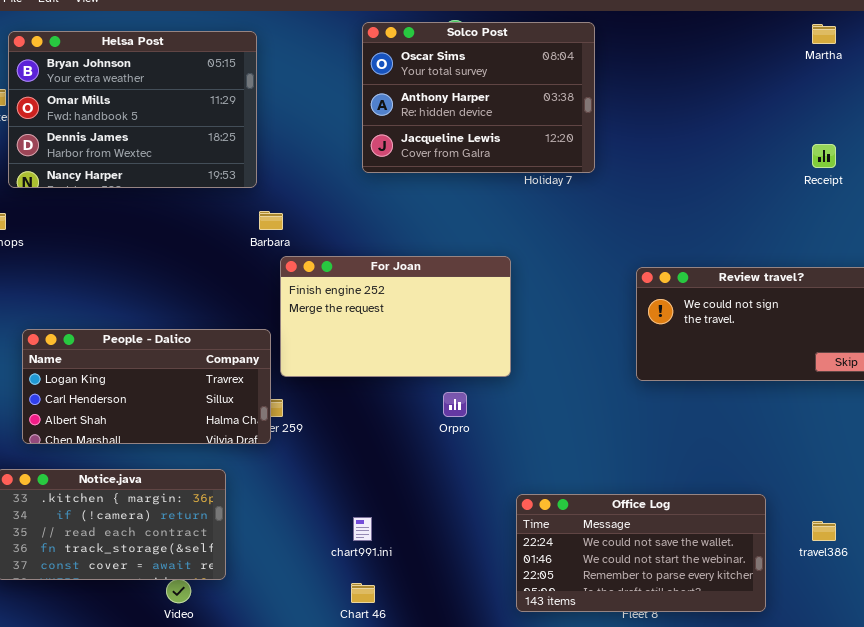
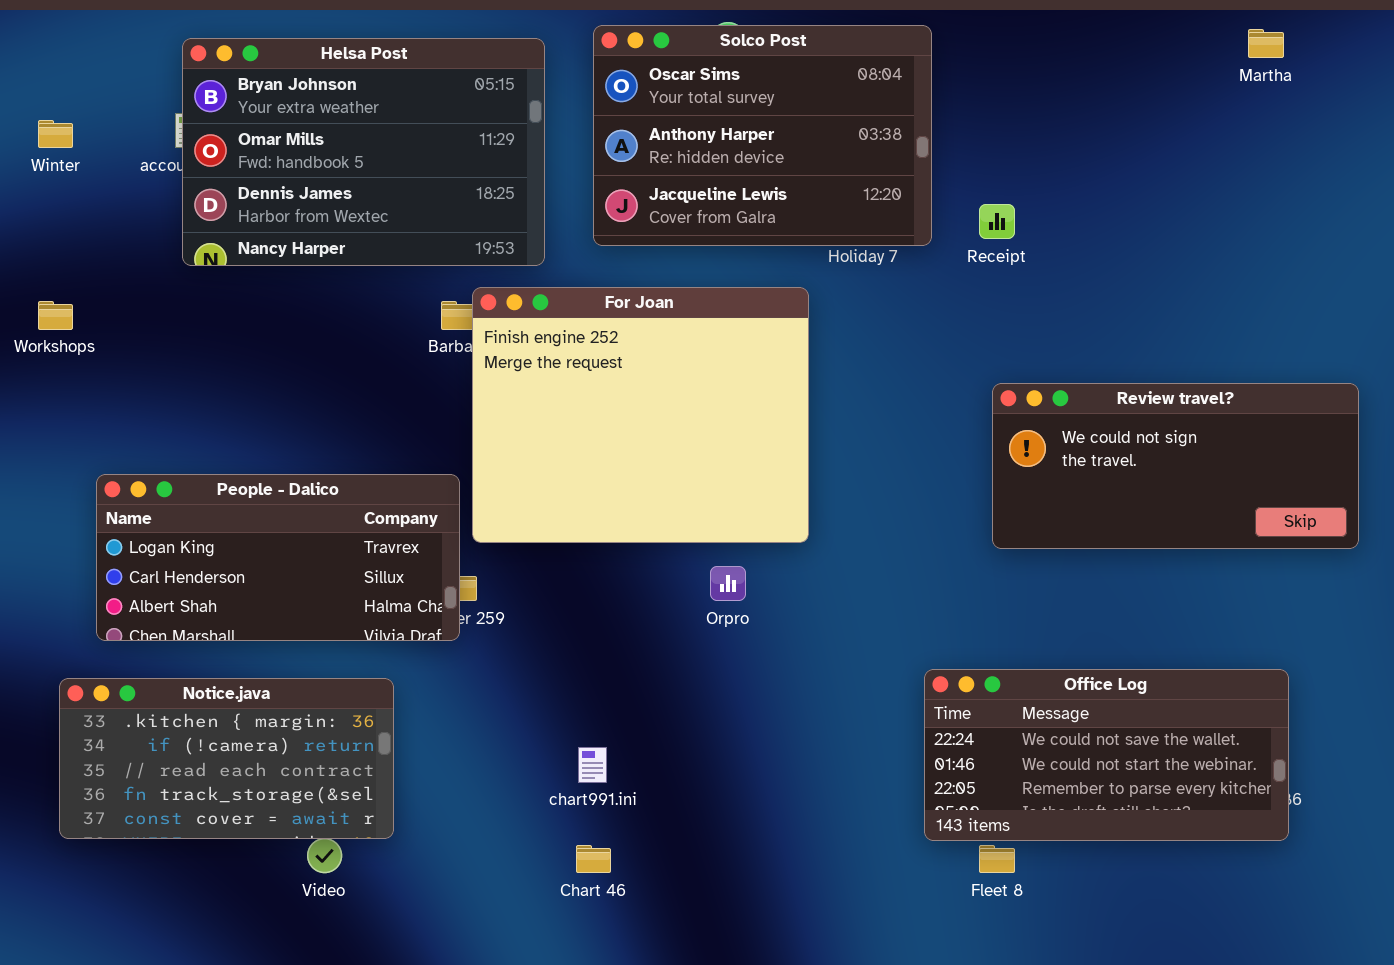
Helsa Post: [8,31,257,188] -> [182,38,545,266], moved
Receipt: [812,144,836,168] -> [979,204,1015,239], moved
For Joan: [280,256,511,377] -> [472,287,809,543], resized
Office Log: [516,494,766,612] -> [924,669,1289,841], moved

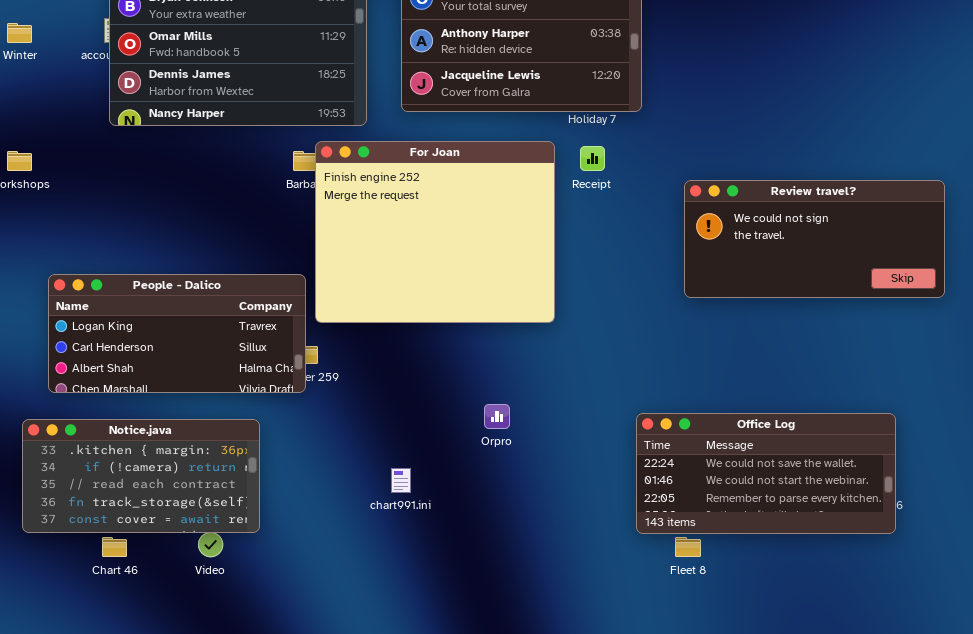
Receipt: [979,204,1015,239] -> [580,146,605,171], moved
Review travel?: [992,383,1359,549] -> [684,180,945,298], moved
Orpro: [710,566,746,601] -> [484,404,510,429], moved
Chart 46: [576,845,611,873] -> [102,537,127,557], moved

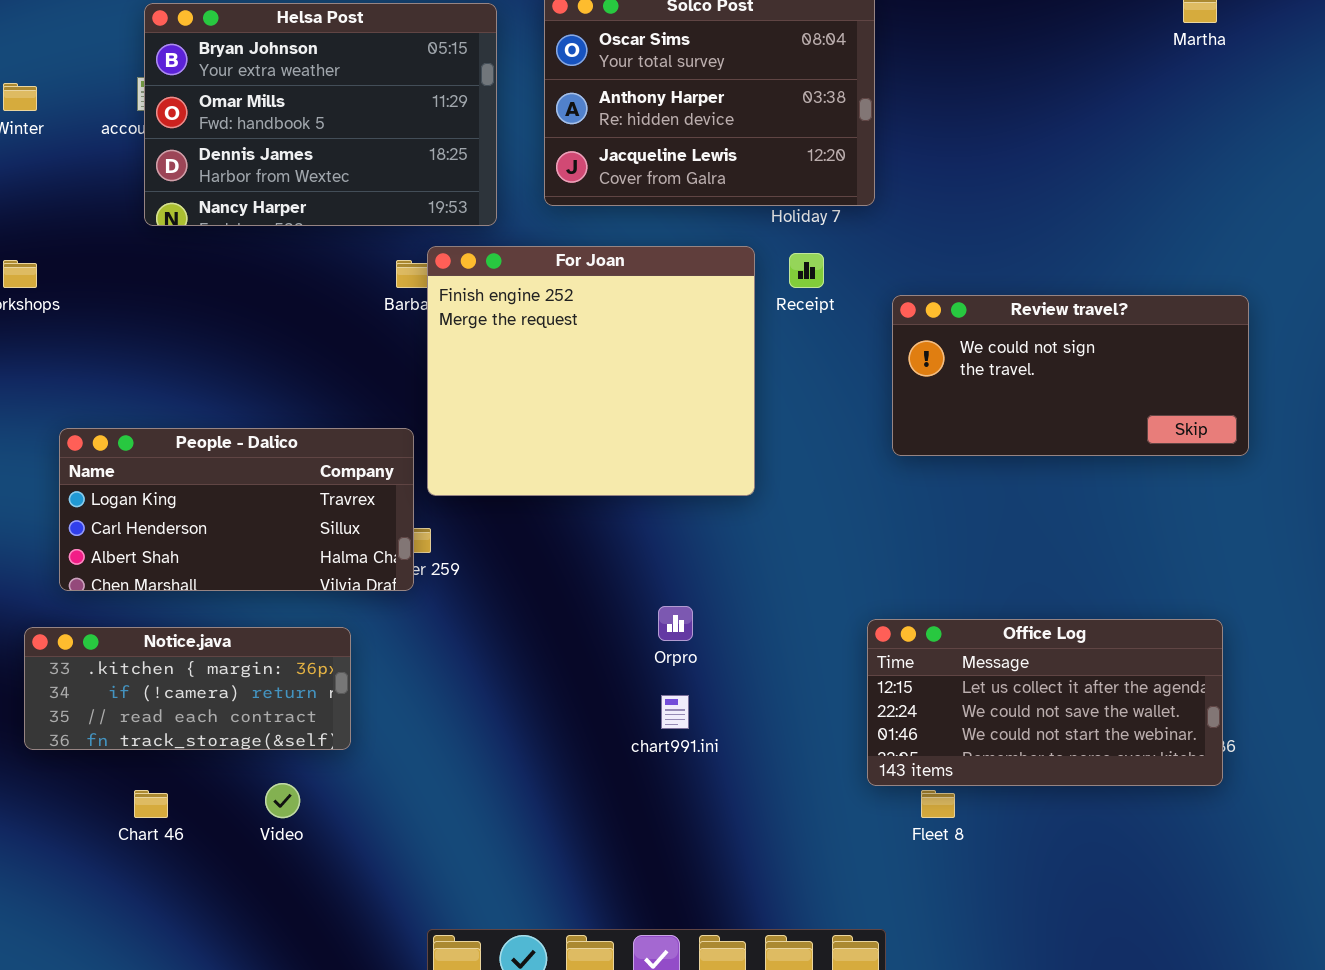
Review travel?: [684,180,945,298] -> [892,295,1249,456], moved
Office Log: [636,413,896,534] -> [867,619,1223,786], scrolled up 1 row
Notice.java: [22,419,260,533] -> [24,627,351,750], resized
chart991.ini: [391,468,411,493] -> [661,695,689,729], moved

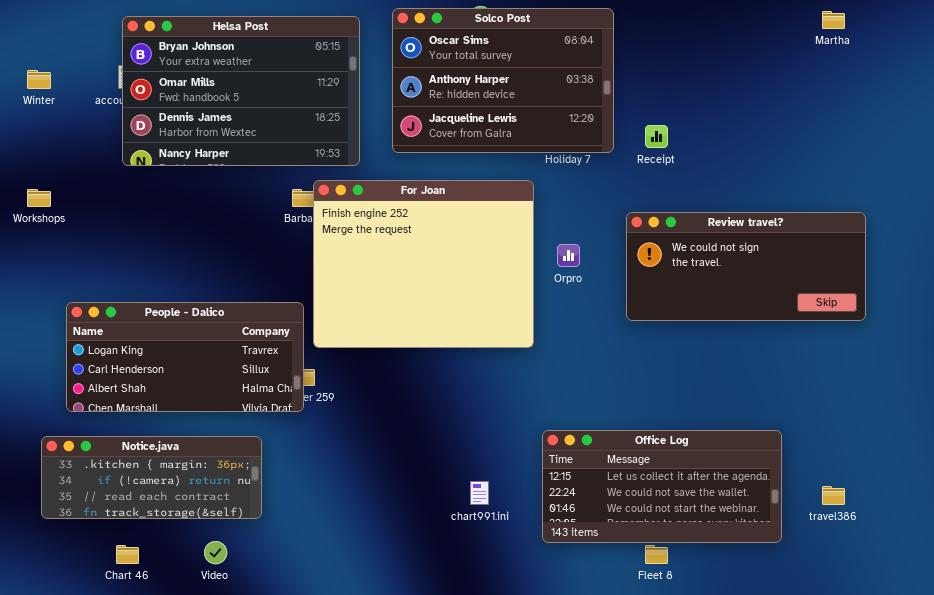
Receipt: [789,253,824,288] -> [645,125,668,148], moved
Orpro: [658,606,693,641] -> [557,244,580,267], moved
Office Log: [867,619,1223,786] -> [542,430,782,543], moved

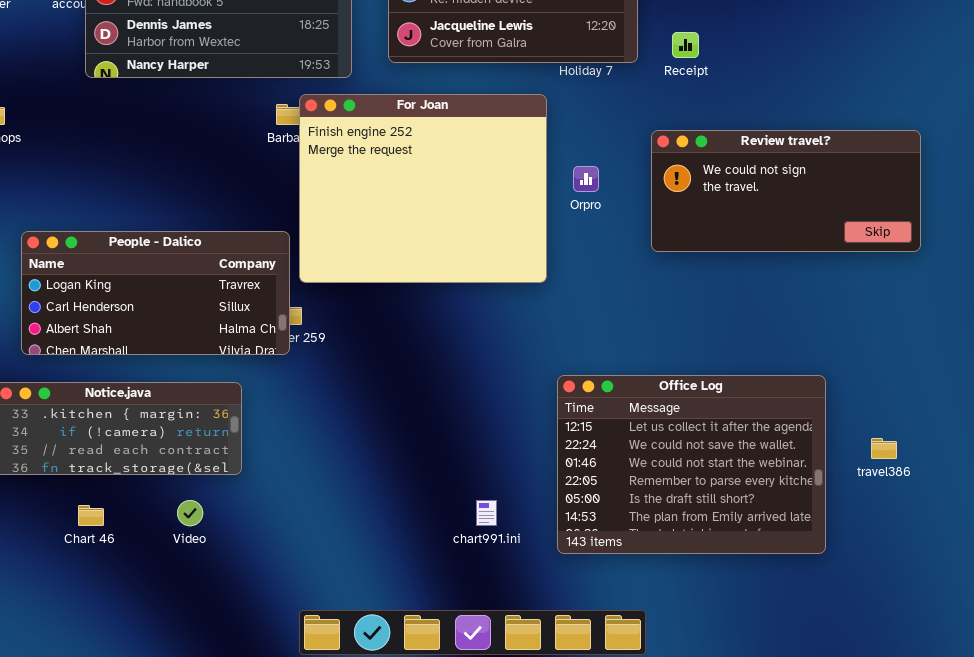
Office Log: [542,430,782,543] -> [557,375,826,554], resized
chart991.ini: [470,481,489,505] -> [476,500,497,526], moved

